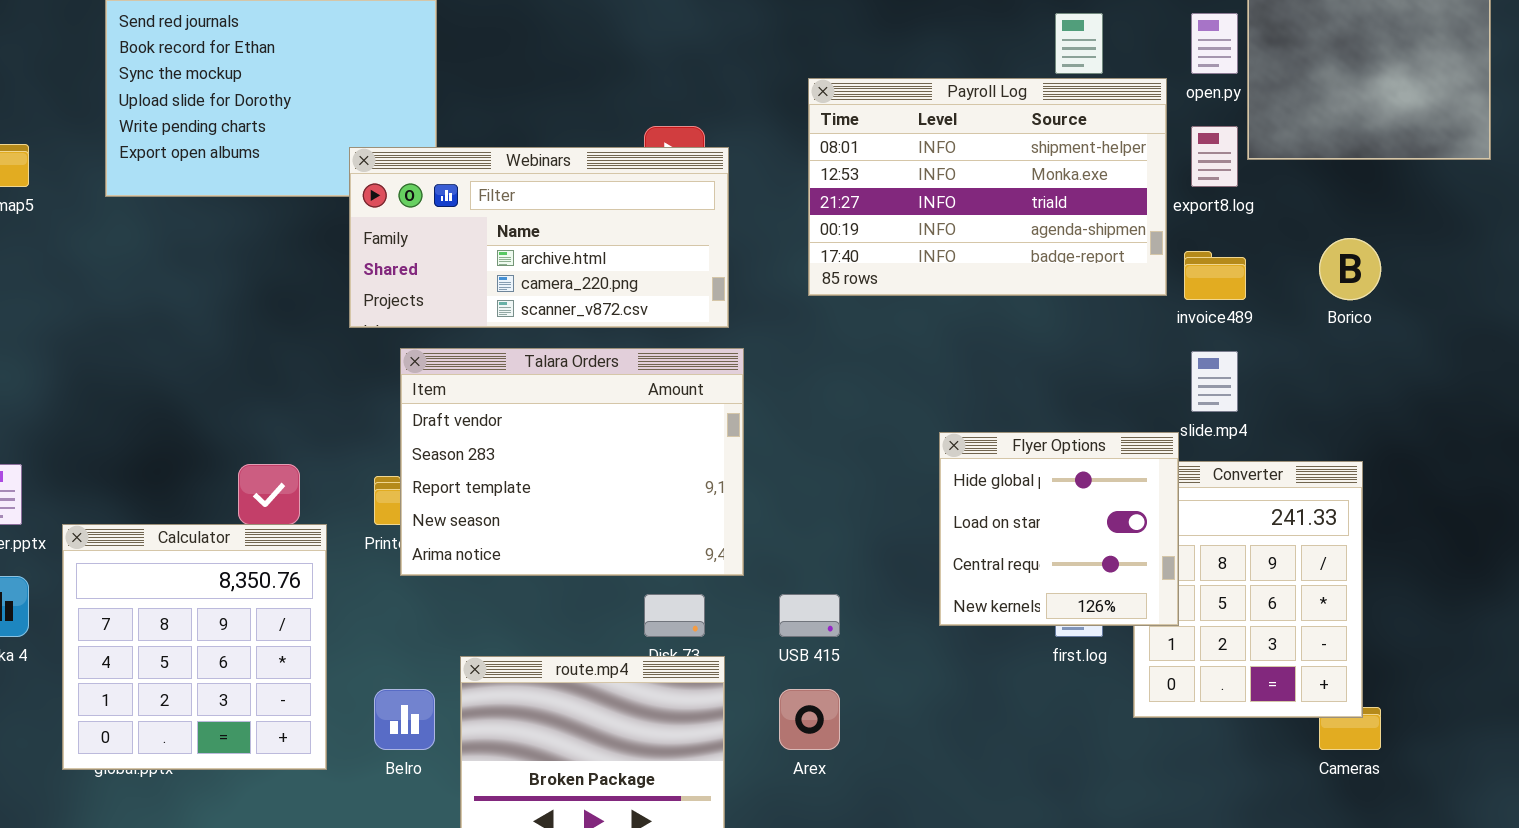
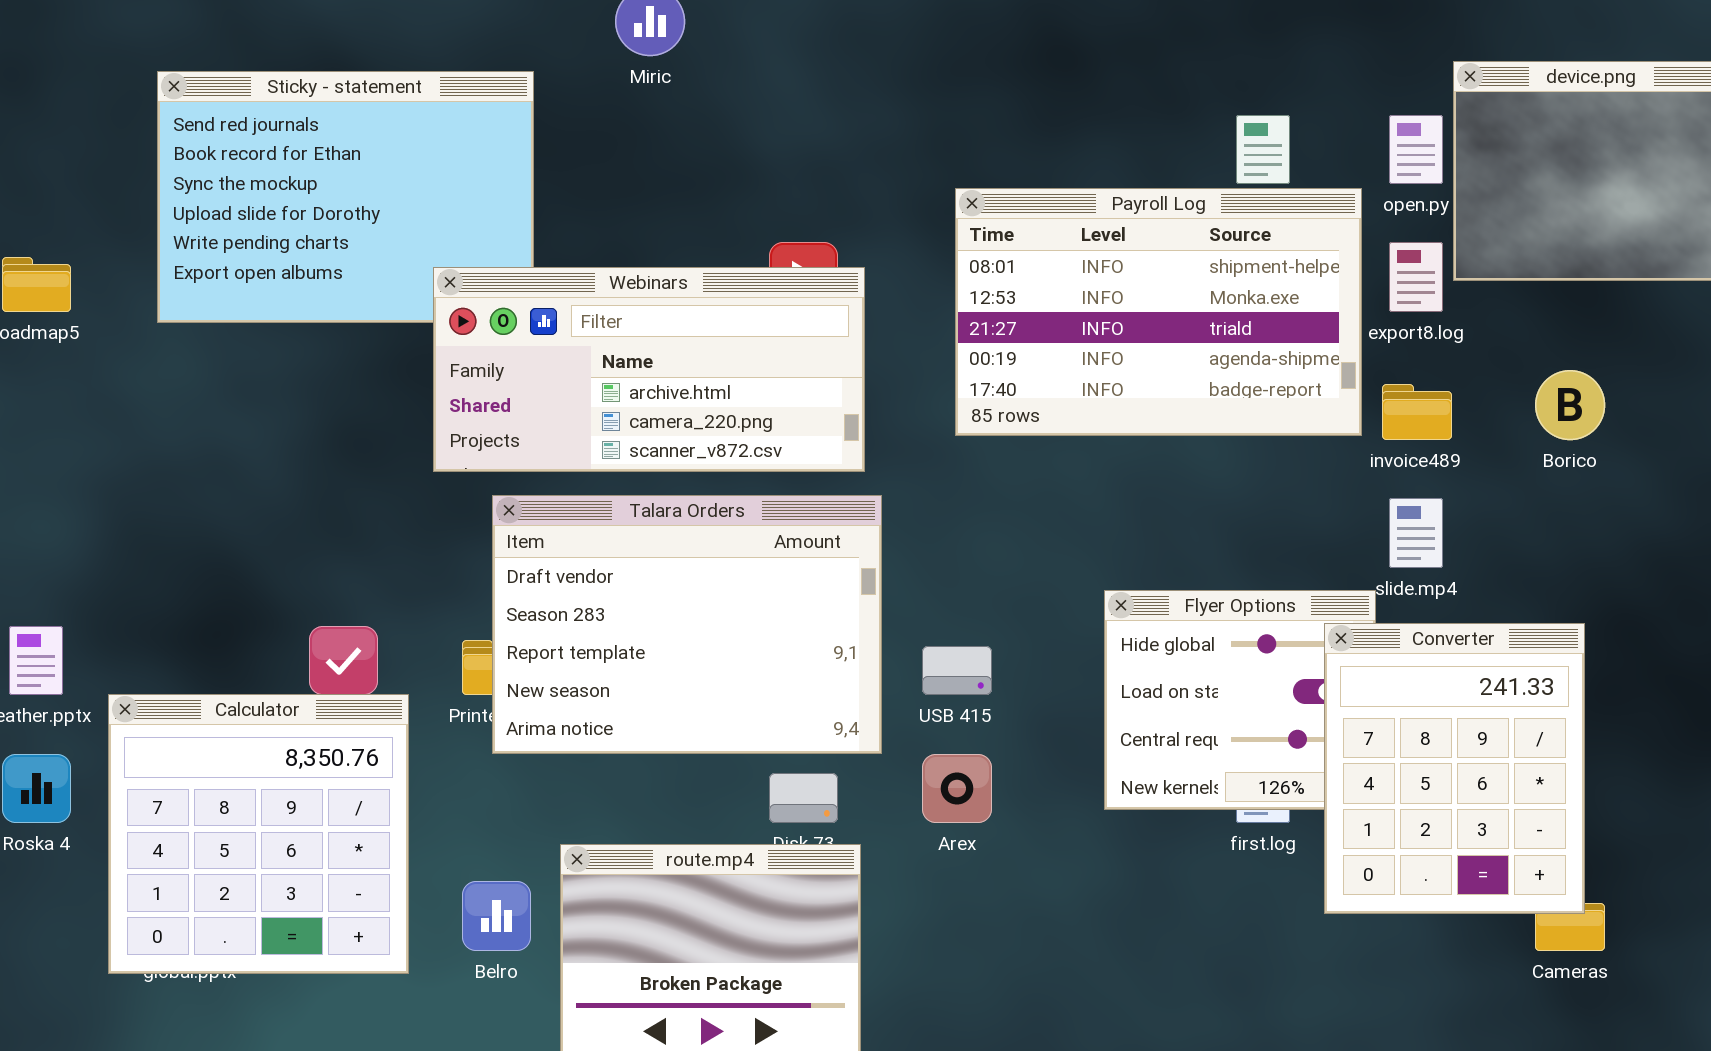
Converter: [1133,461,1363,718] -> [1324,623,1585,914], raised
USB 415: [779,594,840,637] -> [922,646,992,695], moved
Arex: [779,689,840,750] -> [922,754,992,823], moved

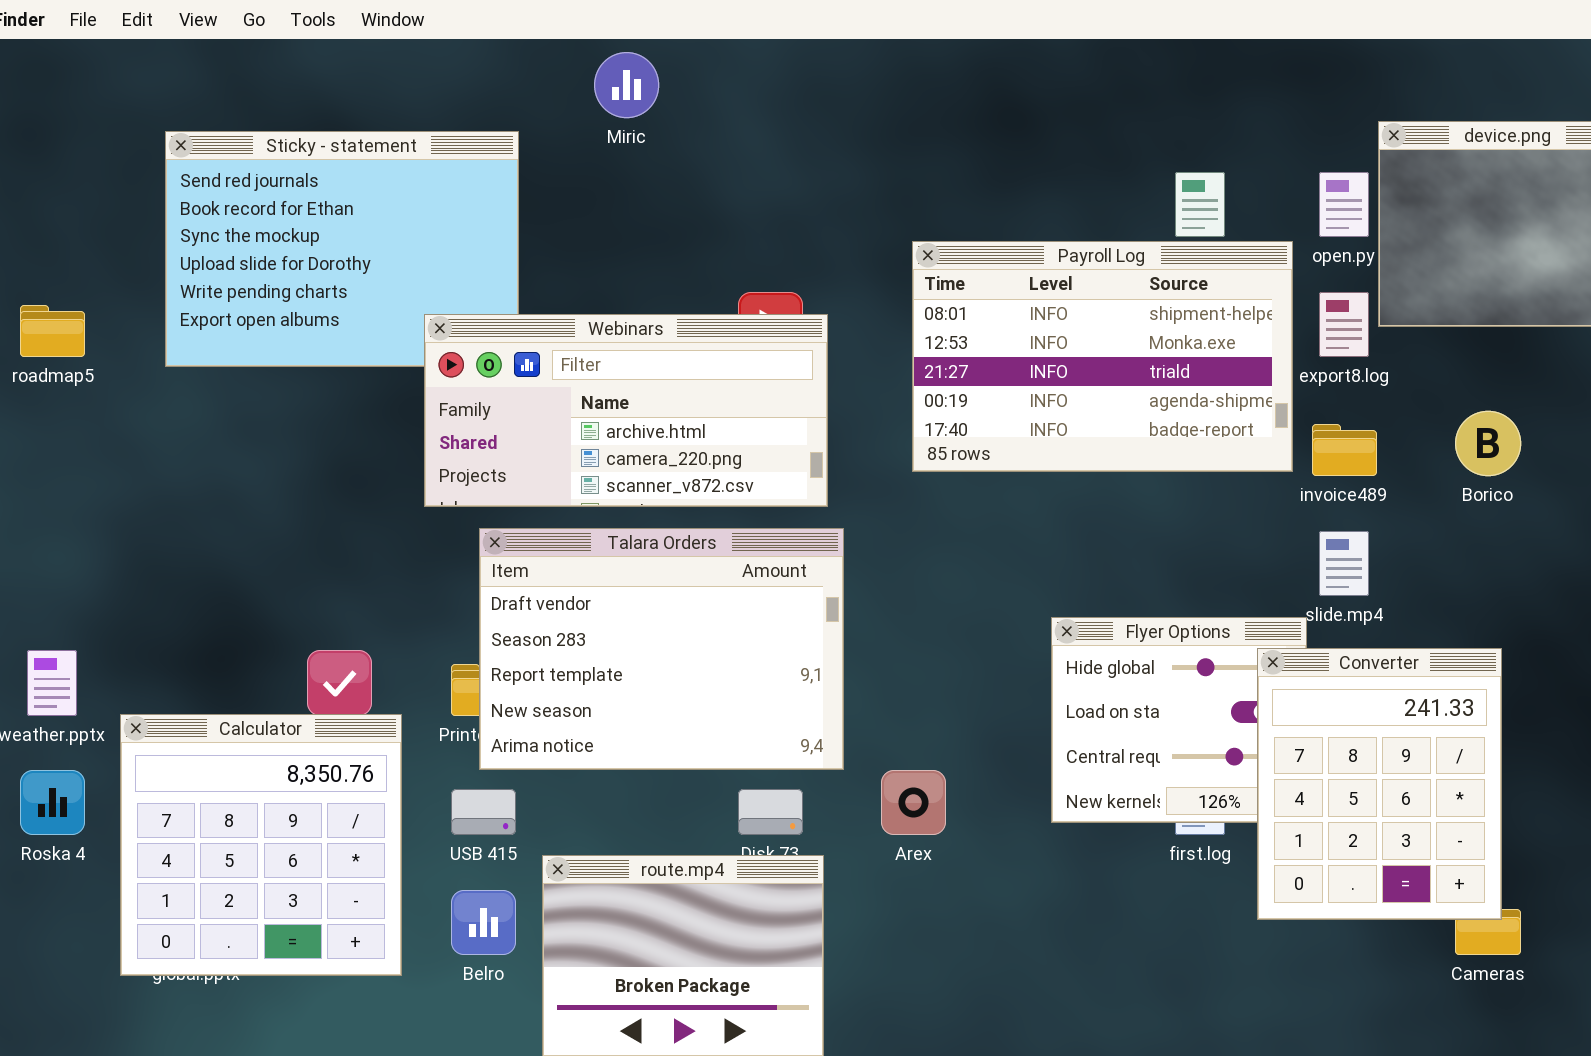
USB 415: [922,646,992,695] -> [451,789,516,835], moved

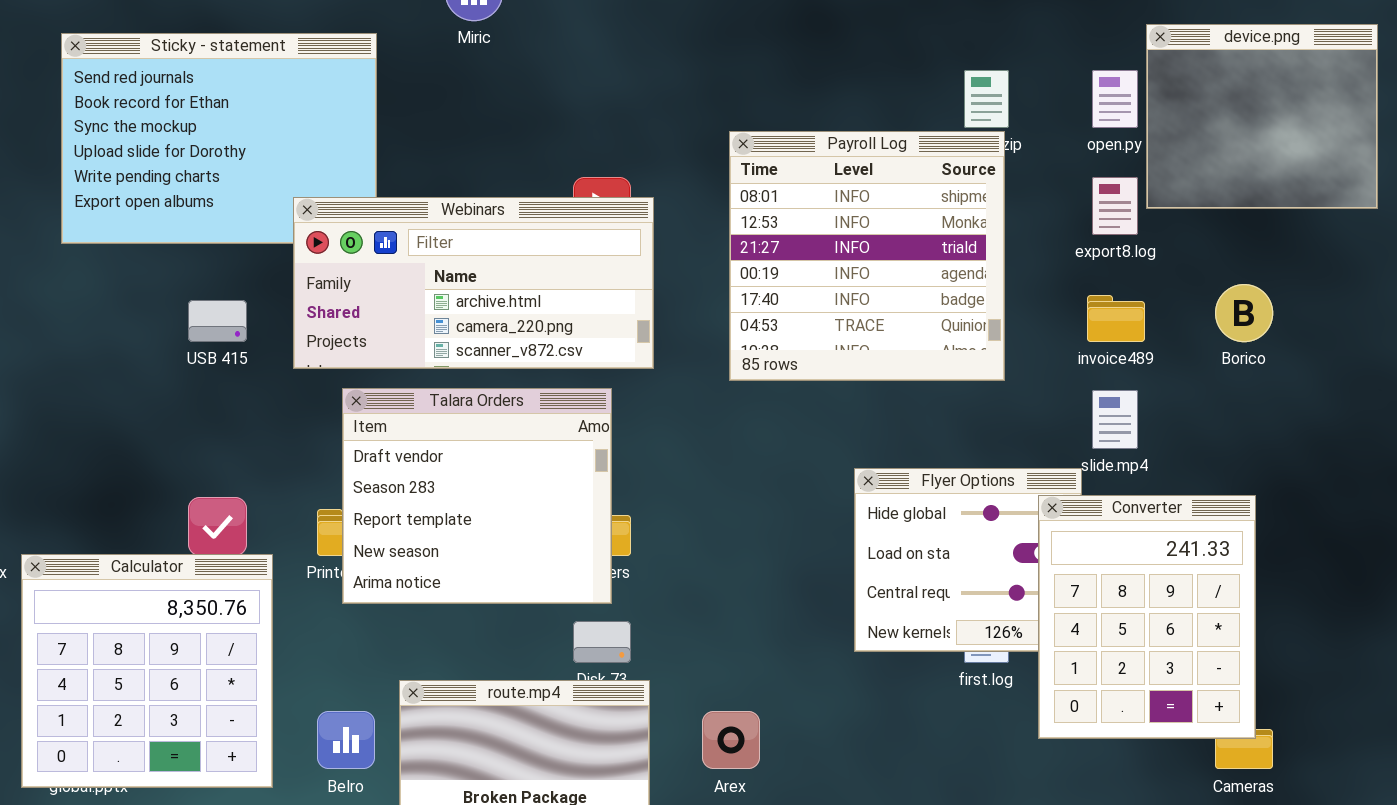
Payroll Log: [912,241,1293,472] -> [729,131,1005,381], resized
Talara Orders: [479,528,844,770] -> [342,388,612,604], resized
Arex: [881,770,946,835] -> [702,711,760,769], moved
USB 415: [451,789,516,835] -> [188,300,247,342], moved

